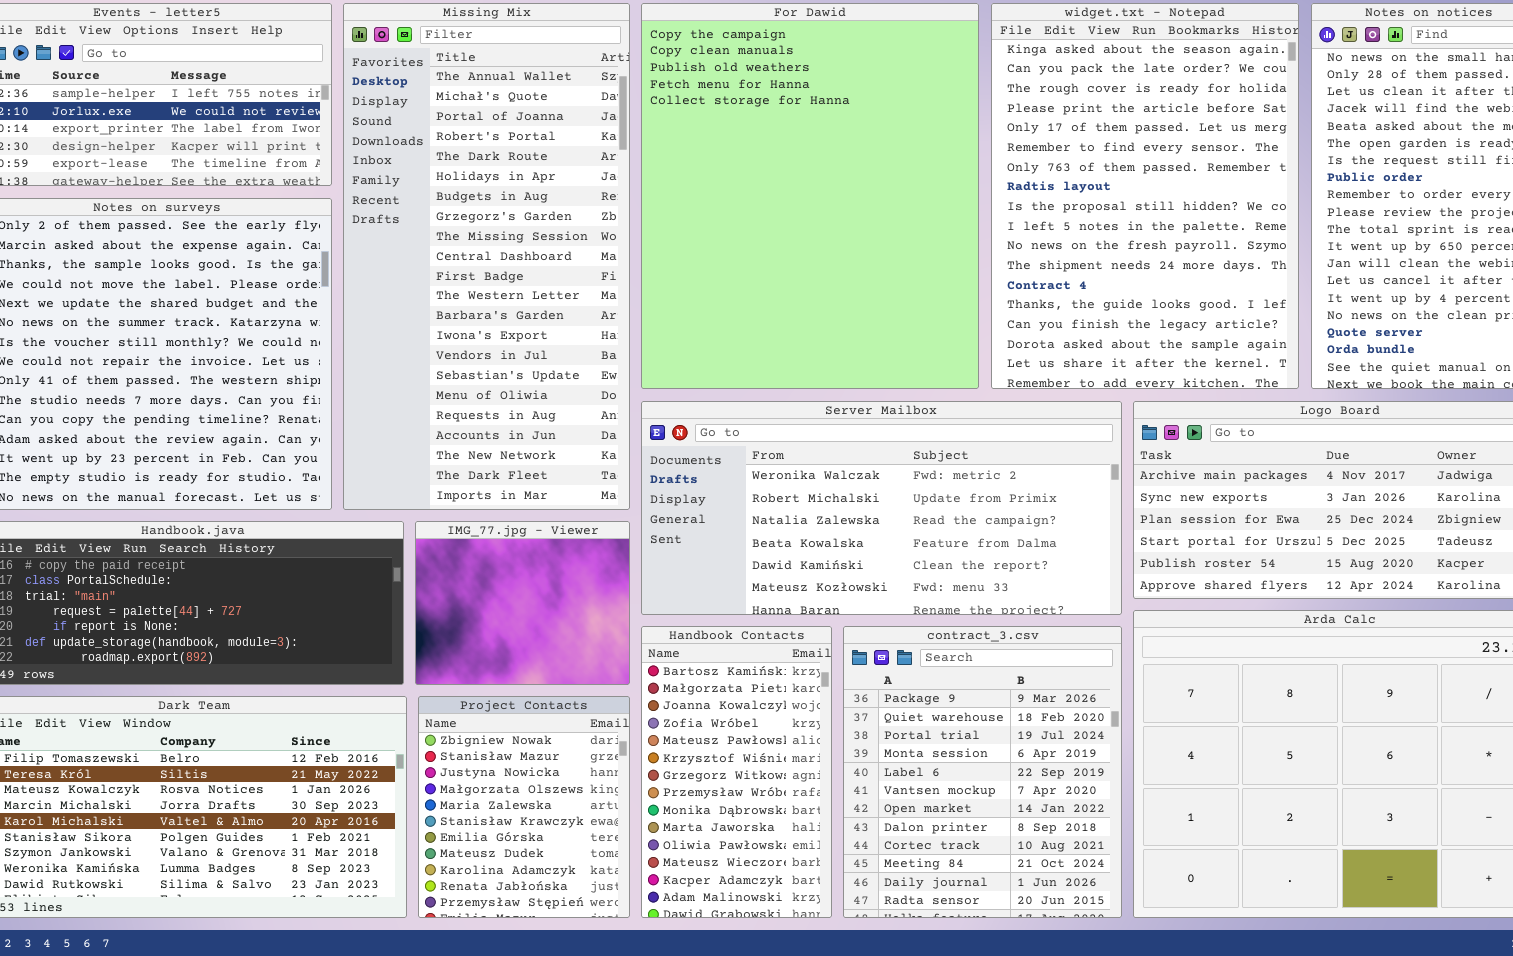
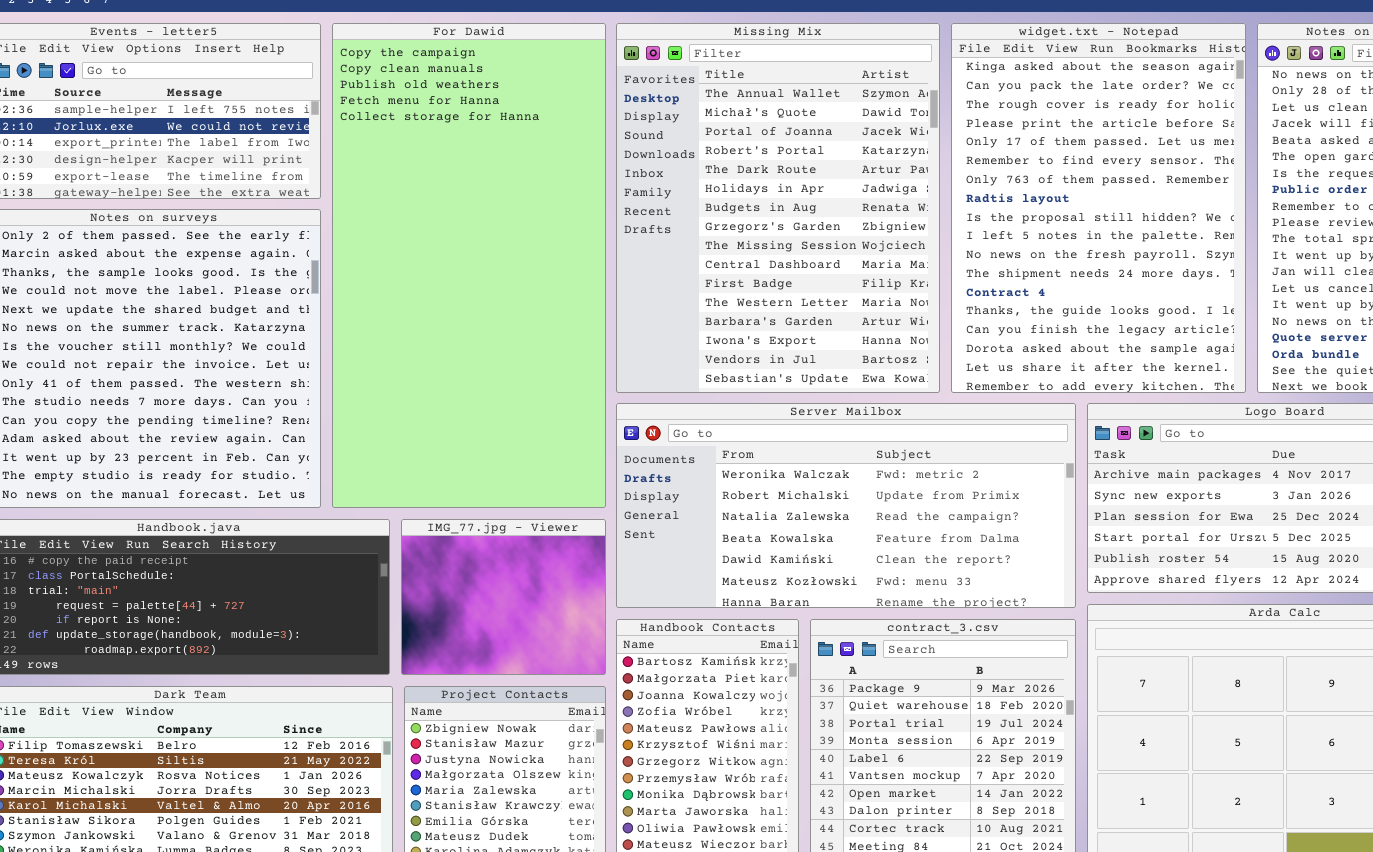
Missing Mix: [343,3,630,510] -> [616,23,940,393], moved, resized
For Dawid: [641,3,979,389] -> [332,23,606,508], moved, resized

